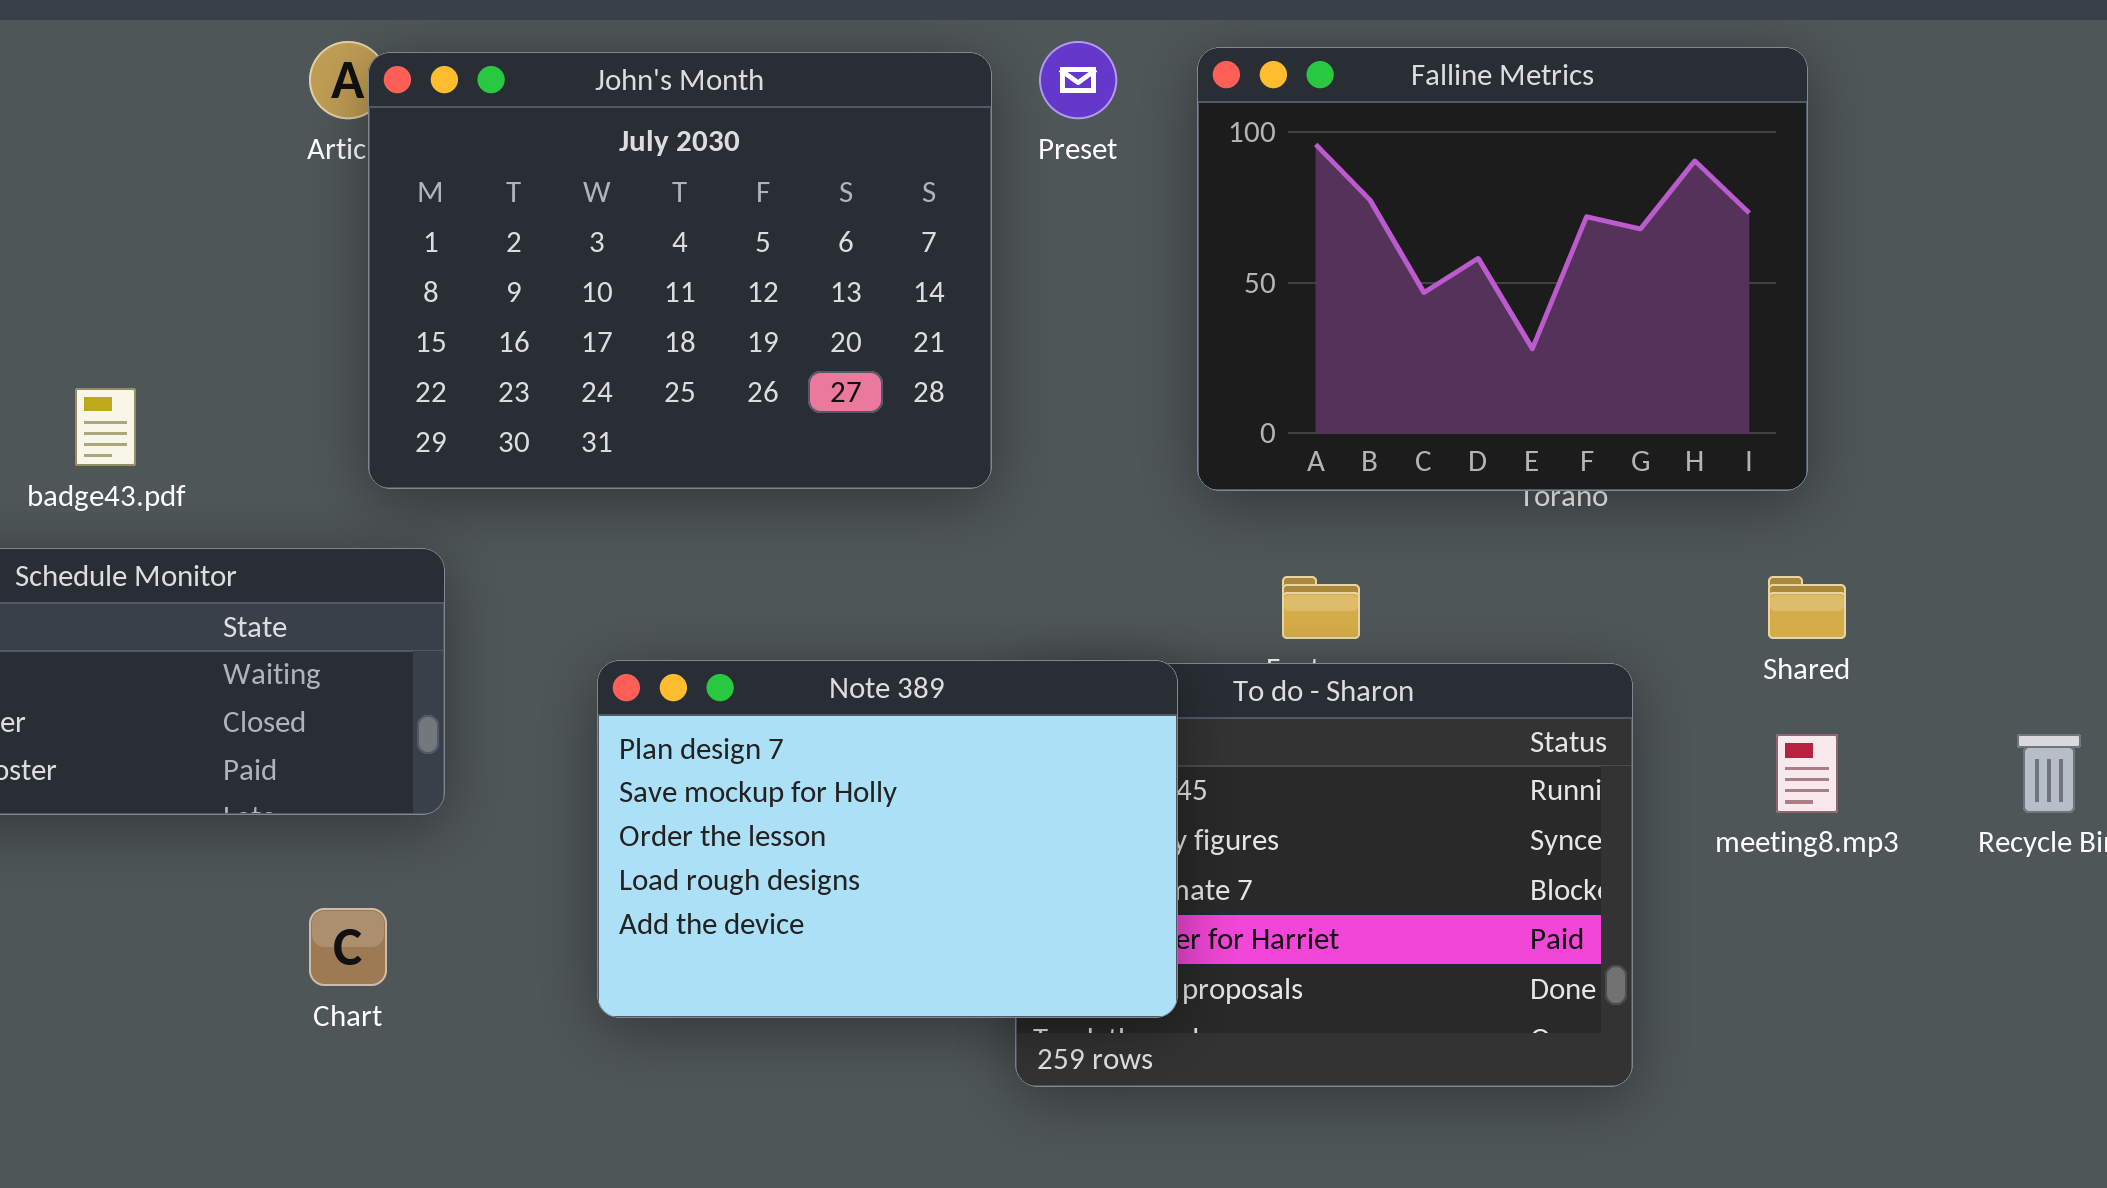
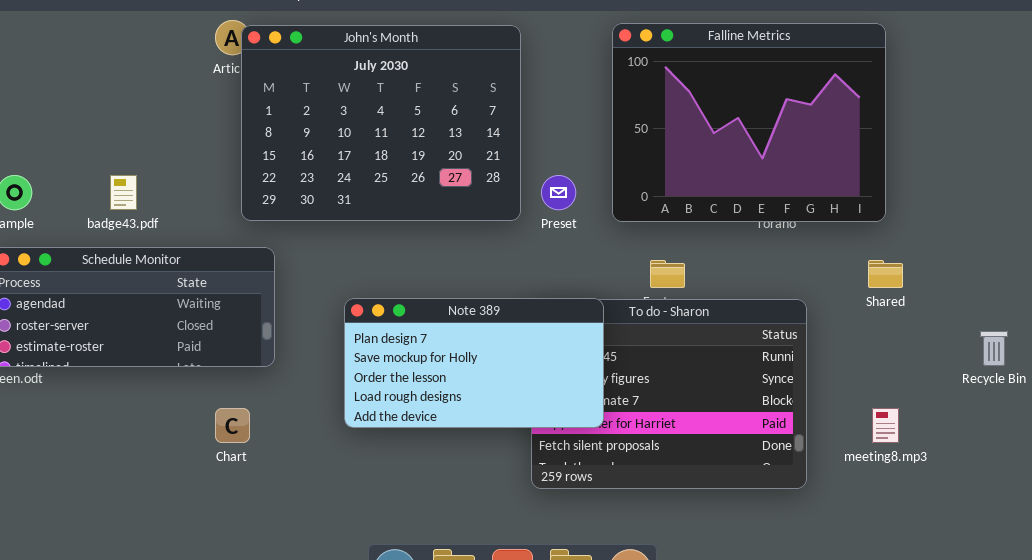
Preset: [1039,41,1117,119] -> [541,175,576,210], moved
Note 389: [597,660,1178,1018] -> [344,298,604,428], resized
meeting8.mp3: [1776,734,1838,813] -> [872,408,899,443], moved

